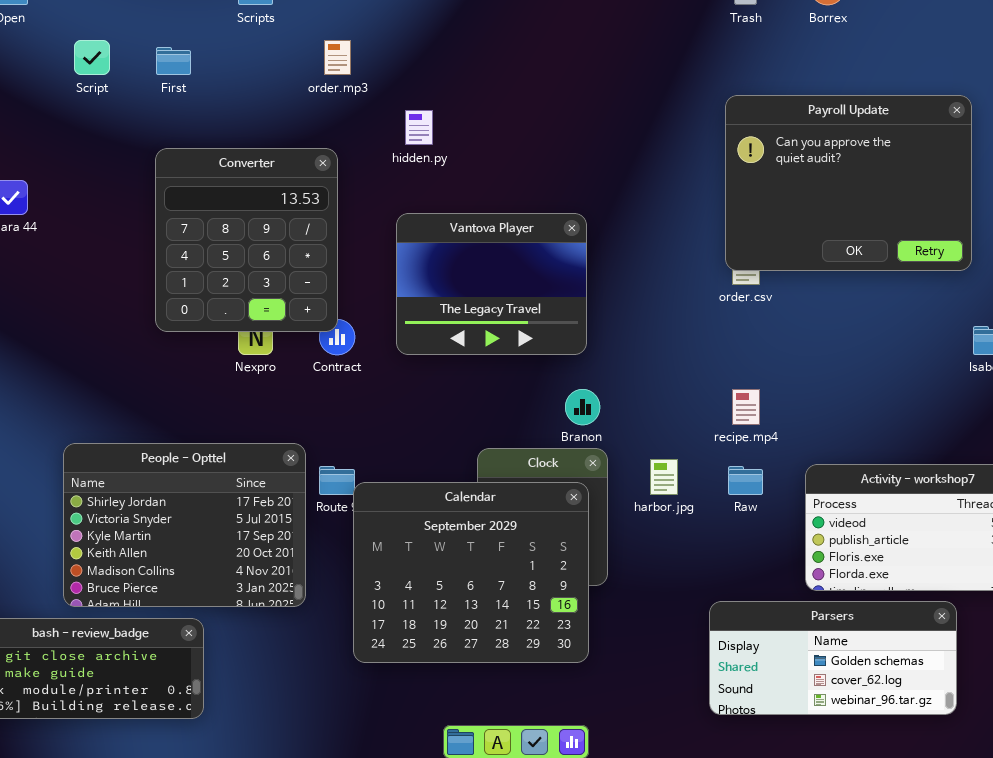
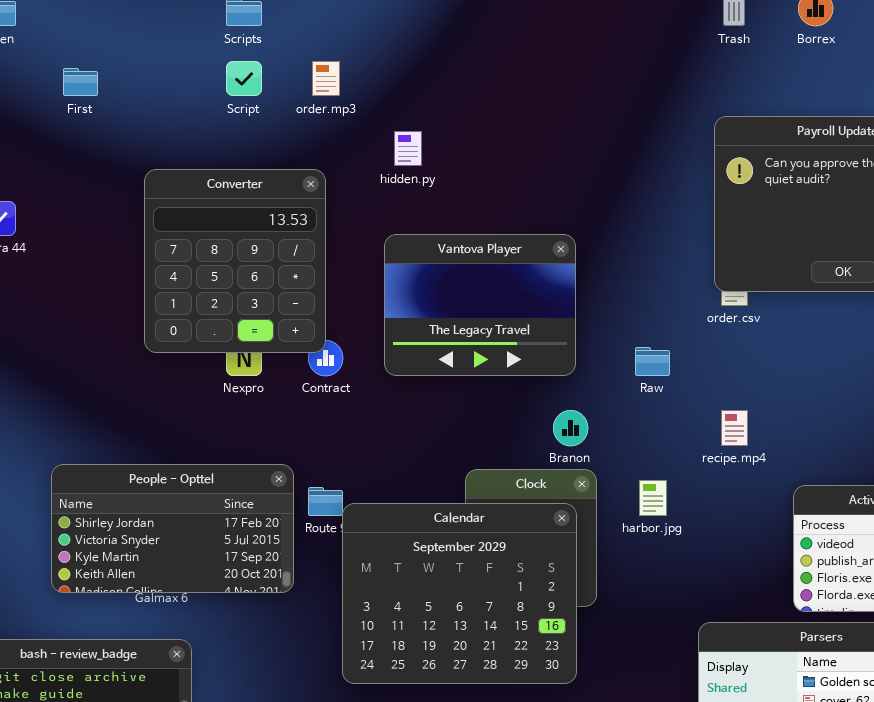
Script: [74,40,110,75] -> [226,61,262,96], moved
First: [156,47,191,75] -> [63,68,98,96], moved
People - Opttel: [63,443,306,607] -> [51,464,294,593], resized
Raw: [728,466,763,495] -> [635,347,670,376], moved

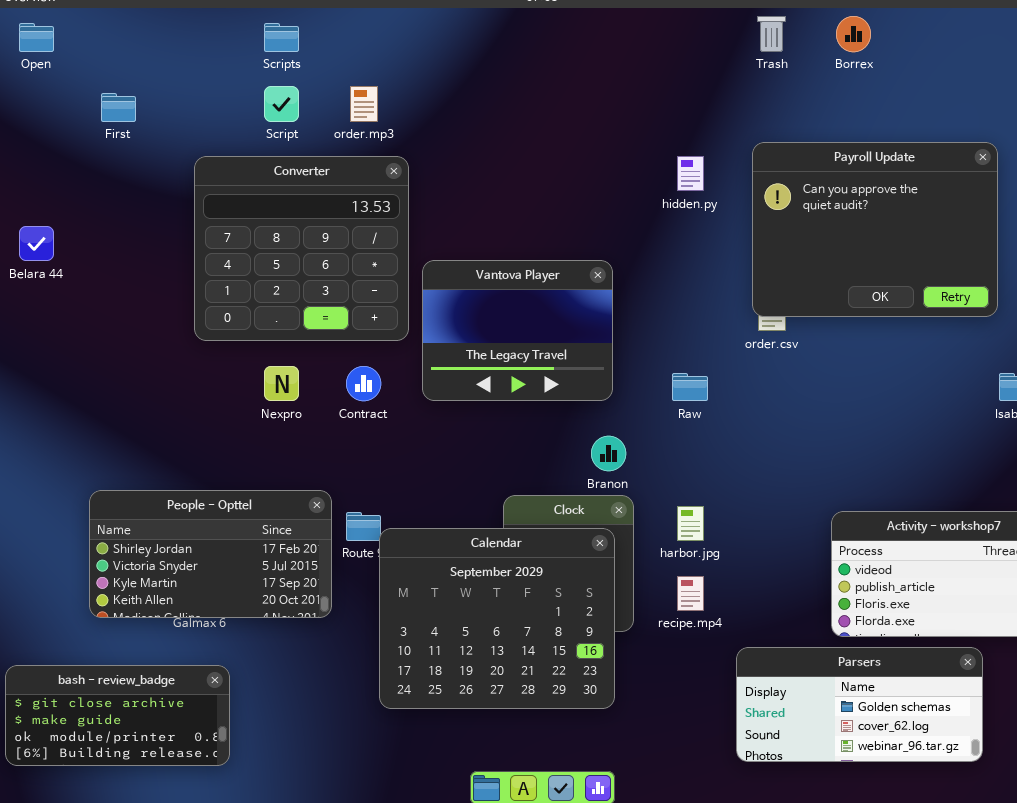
hidden.py: [394,131,422,166] -> [677,156,704,191], moved
Converter: [144,169,326,353] -> [194,156,409,341], moved, resized
recipe.mp4: [721,410,748,446] -> [677,576,704,611], moved

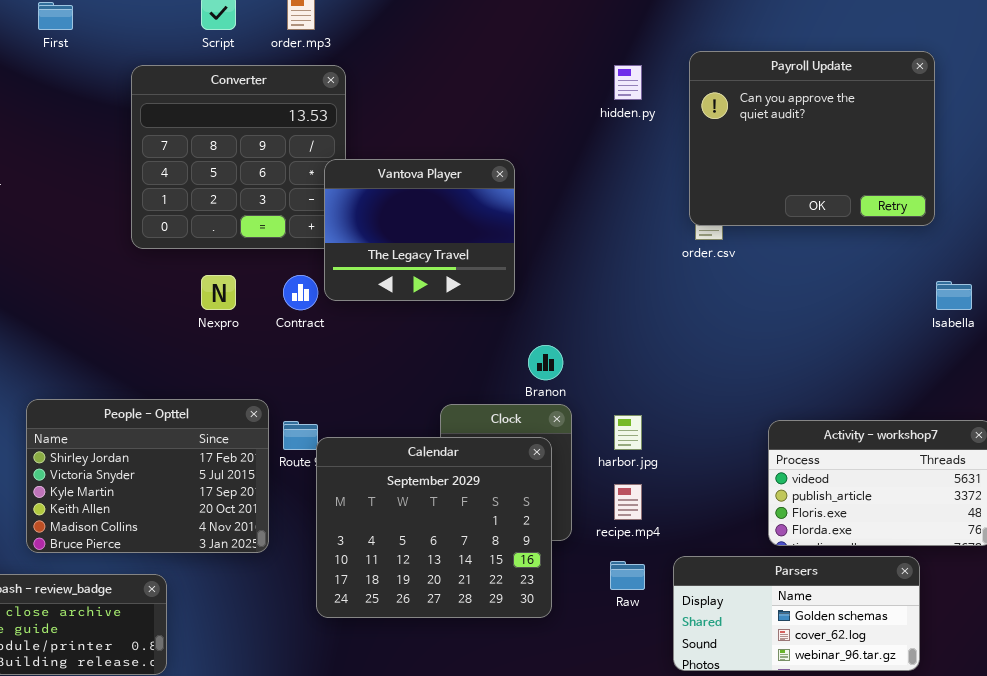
Vantova Player: [422,260,613,401] -> [324,159,515,301], moved
Raw: [672,373,708,401] -> [610,561,645,590], moved
People - Opttel: [89,490,332,618] -> [26,399,269,553], resized

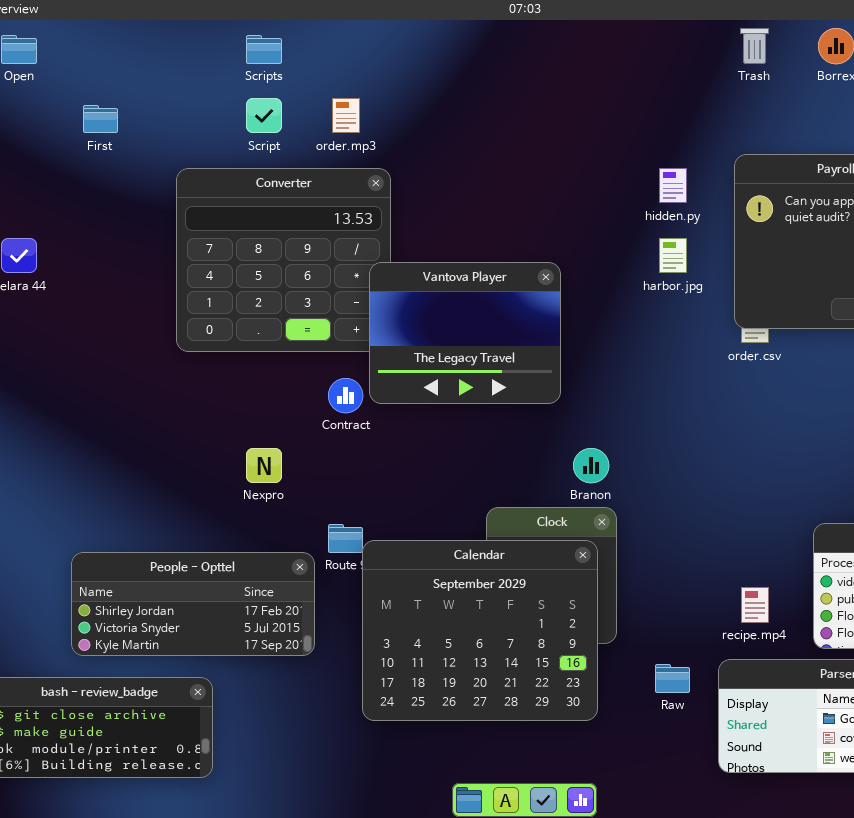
Nexpro: [201,275,236,310] -> [246,448,282,483], moved
People - Opttel: [26,399,269,553] -> [71,552,315,656], resized
harbor.jpg: [614,415,642,450] -> [659,238,687,273], moved
recipe.mp4: [614,484,642,520] -> [741,587,769,623], moved

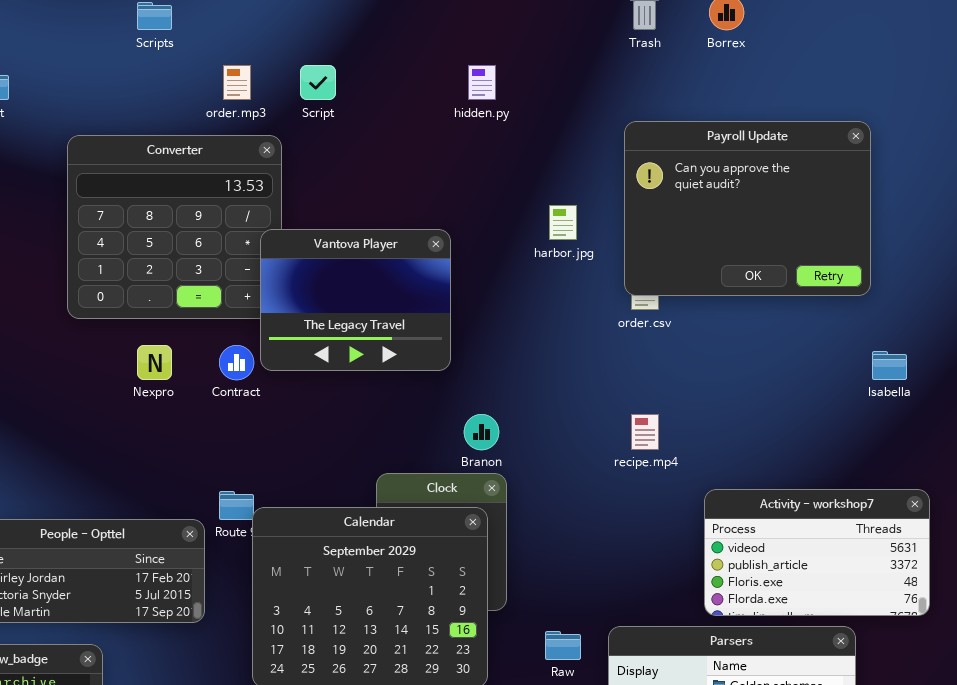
Script: [246,98,282,133] -> [300,65,336,100], moved
hidden.py: [659,168,687,203] -> [468,65,496,100], moved
Nexpro: [246,448,282,483] -> [137,345,172,380], moved
recipe.mp4: [741,587,769,623] -> [631,414,659,450], moved

